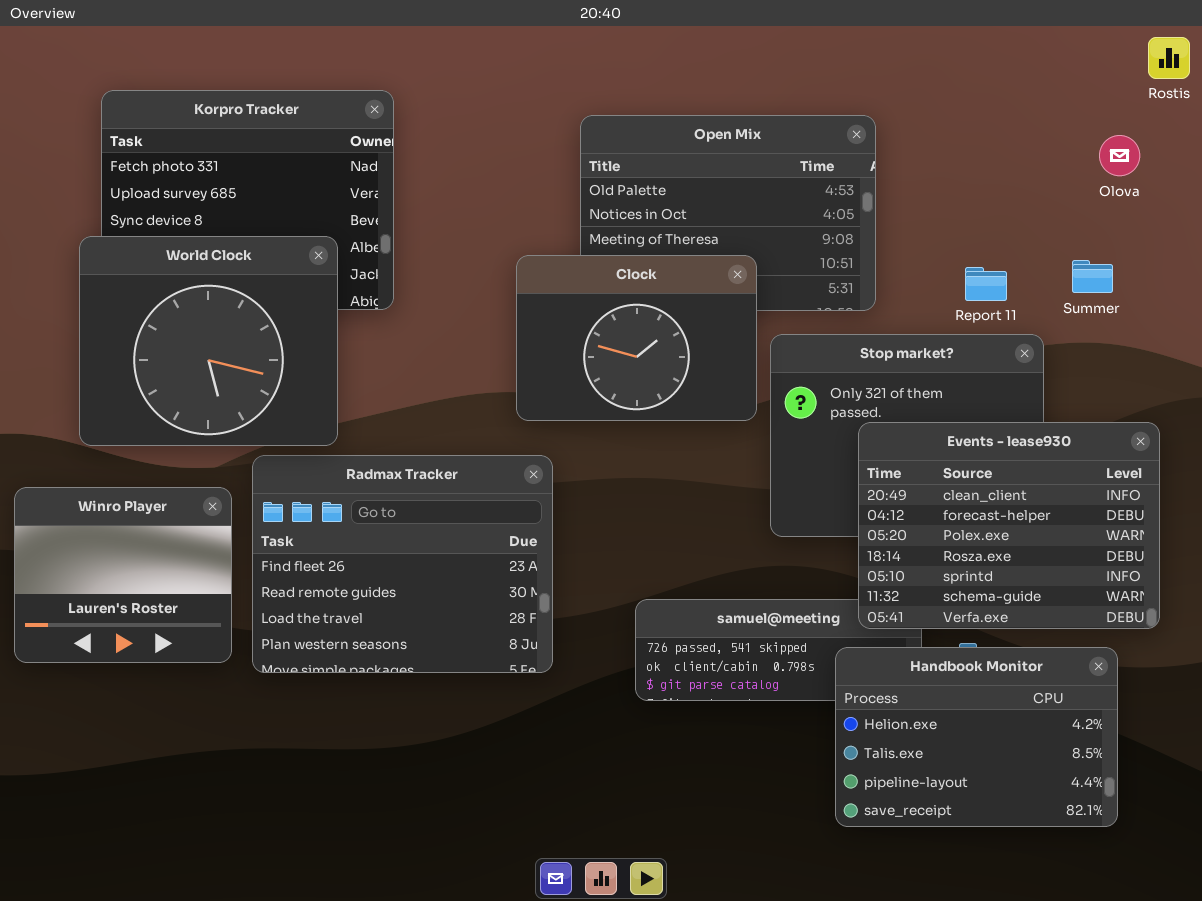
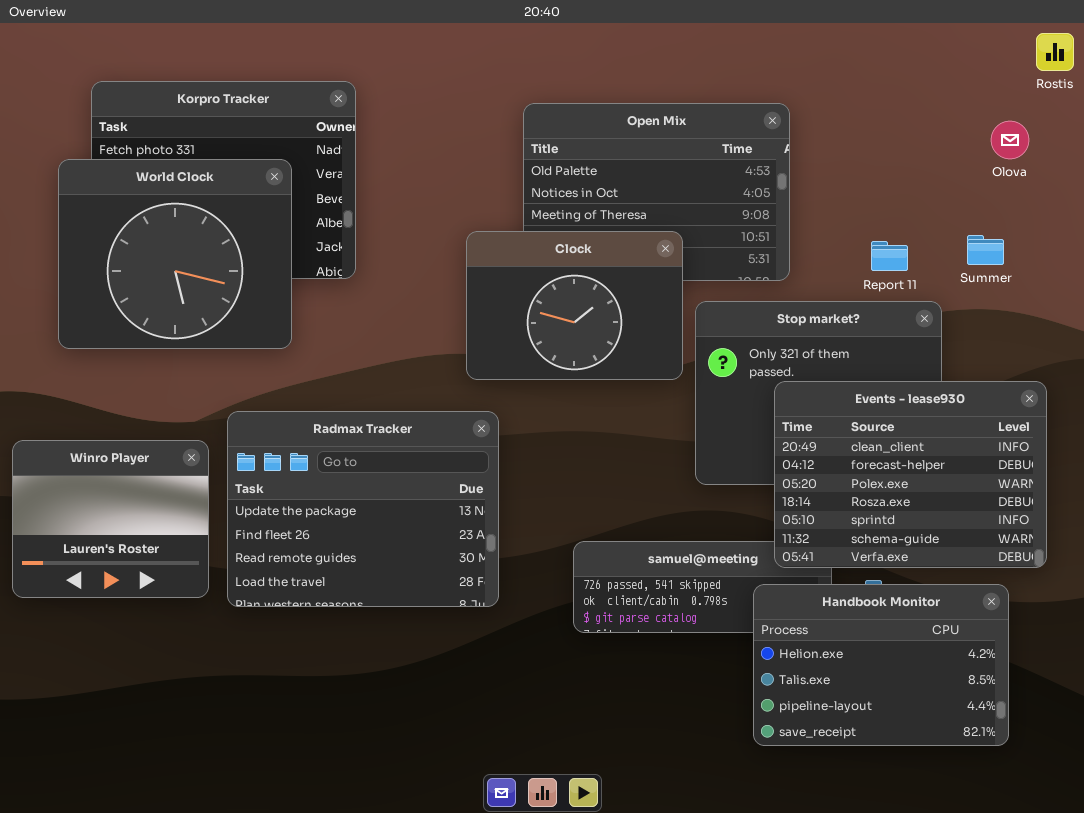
World Clock: [79,236,338,446] -> [58,159,292,349], moved
Radmax Tracker: [252,455,553,673] -> [227,411,499,607], scrolled up 1 row

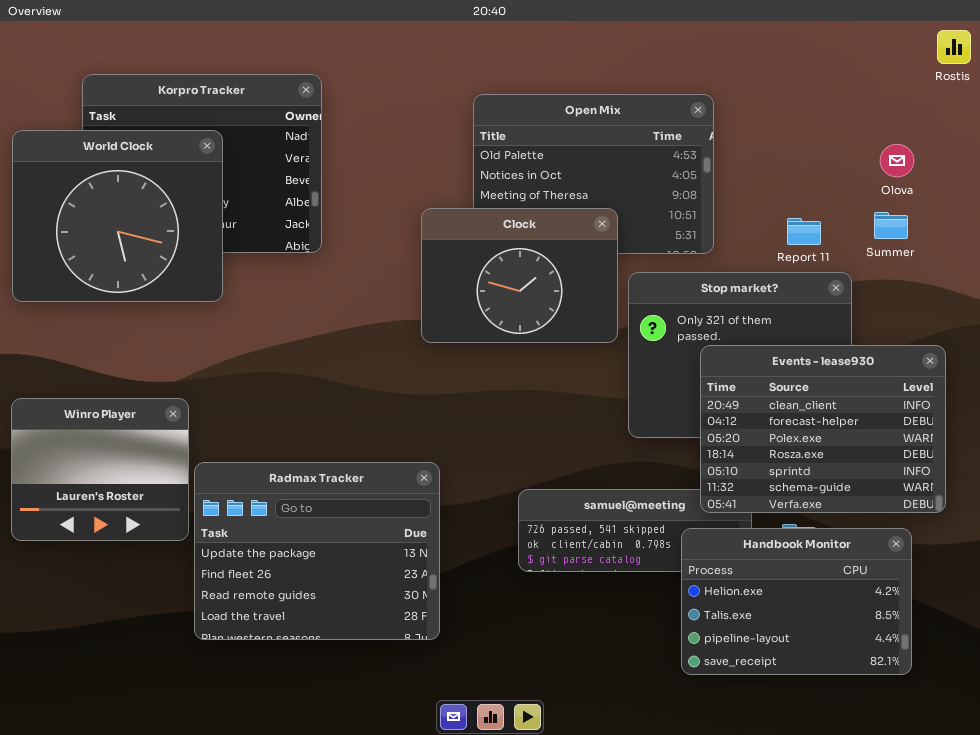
Olova: [991,121,1029,159] -> [880,144,914,177], moved
World Clock: [58,159,292,349] -> [12,130,223,302], moved
Radmax Tracker: [227,411,499,607] -> [194,462,440,640], moved

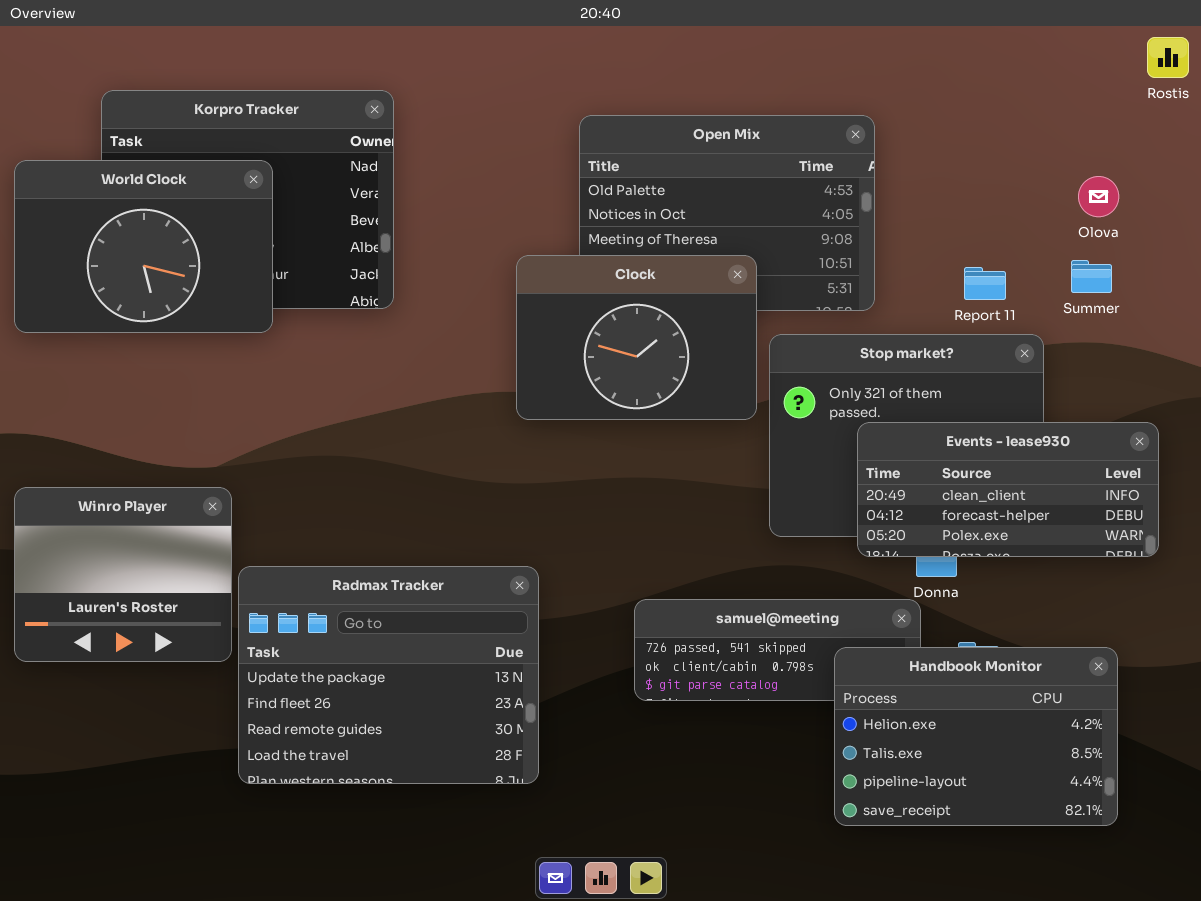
World Clock: [12,130,223,302] -> [14,160,273,333], resized
Events - lease930: [700,345,946,513] -> [857,422,1159,557], resized

